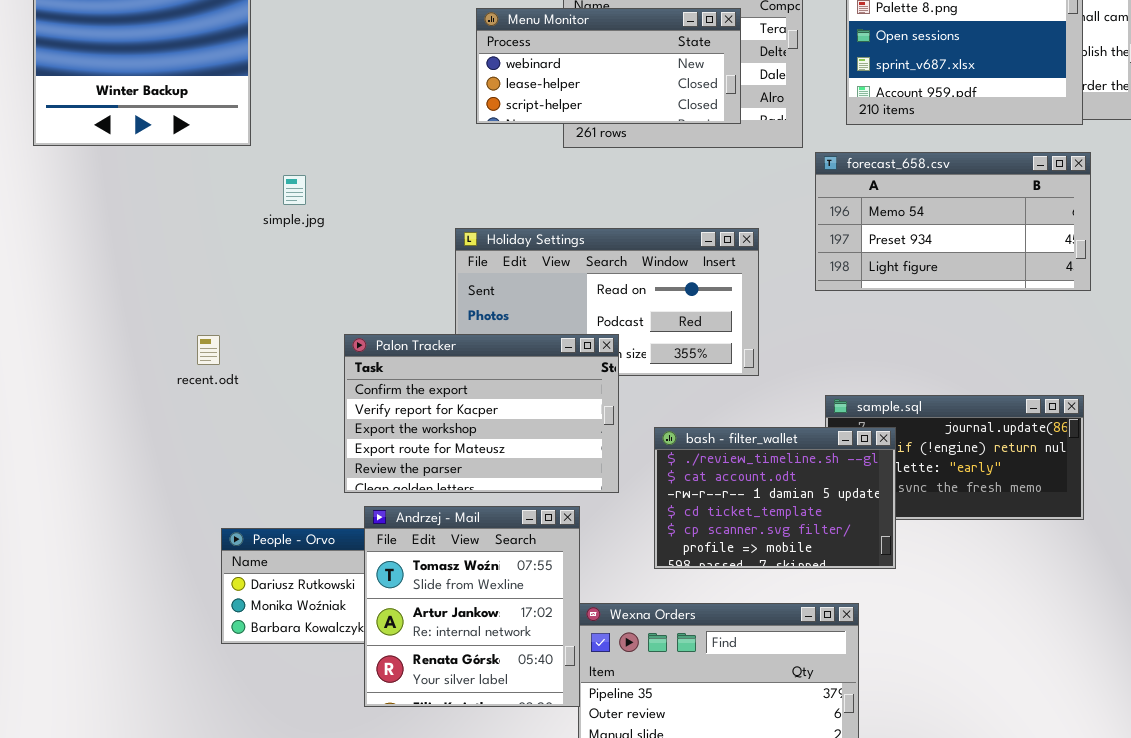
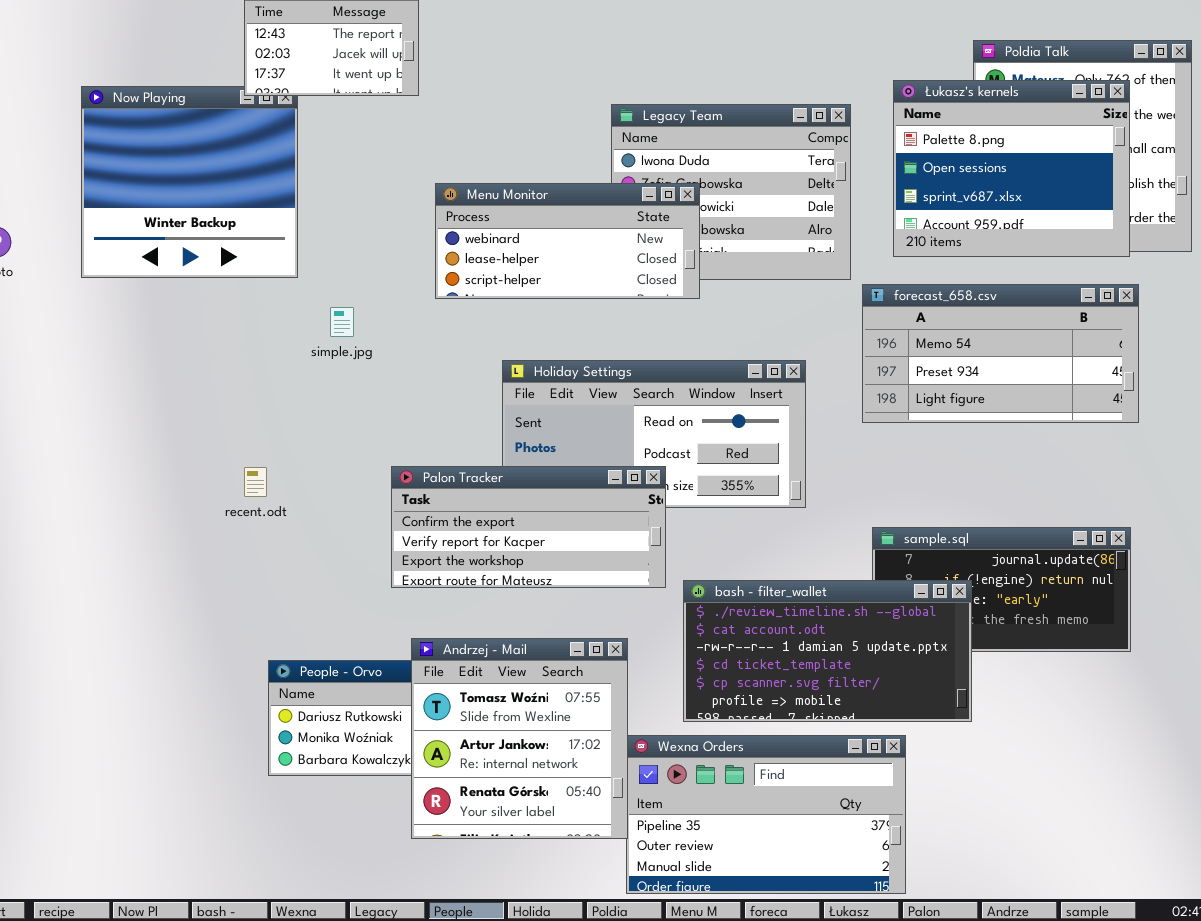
Menu Monitor: [476,8,741,124] -> [435,183,700,299], moved
Palon Tracker: [344,334,619,493] -> [391,466,666,588], resized
bash - filter_wallet: [654,427,896,569] -> [683,580,972,722], moved, resized

